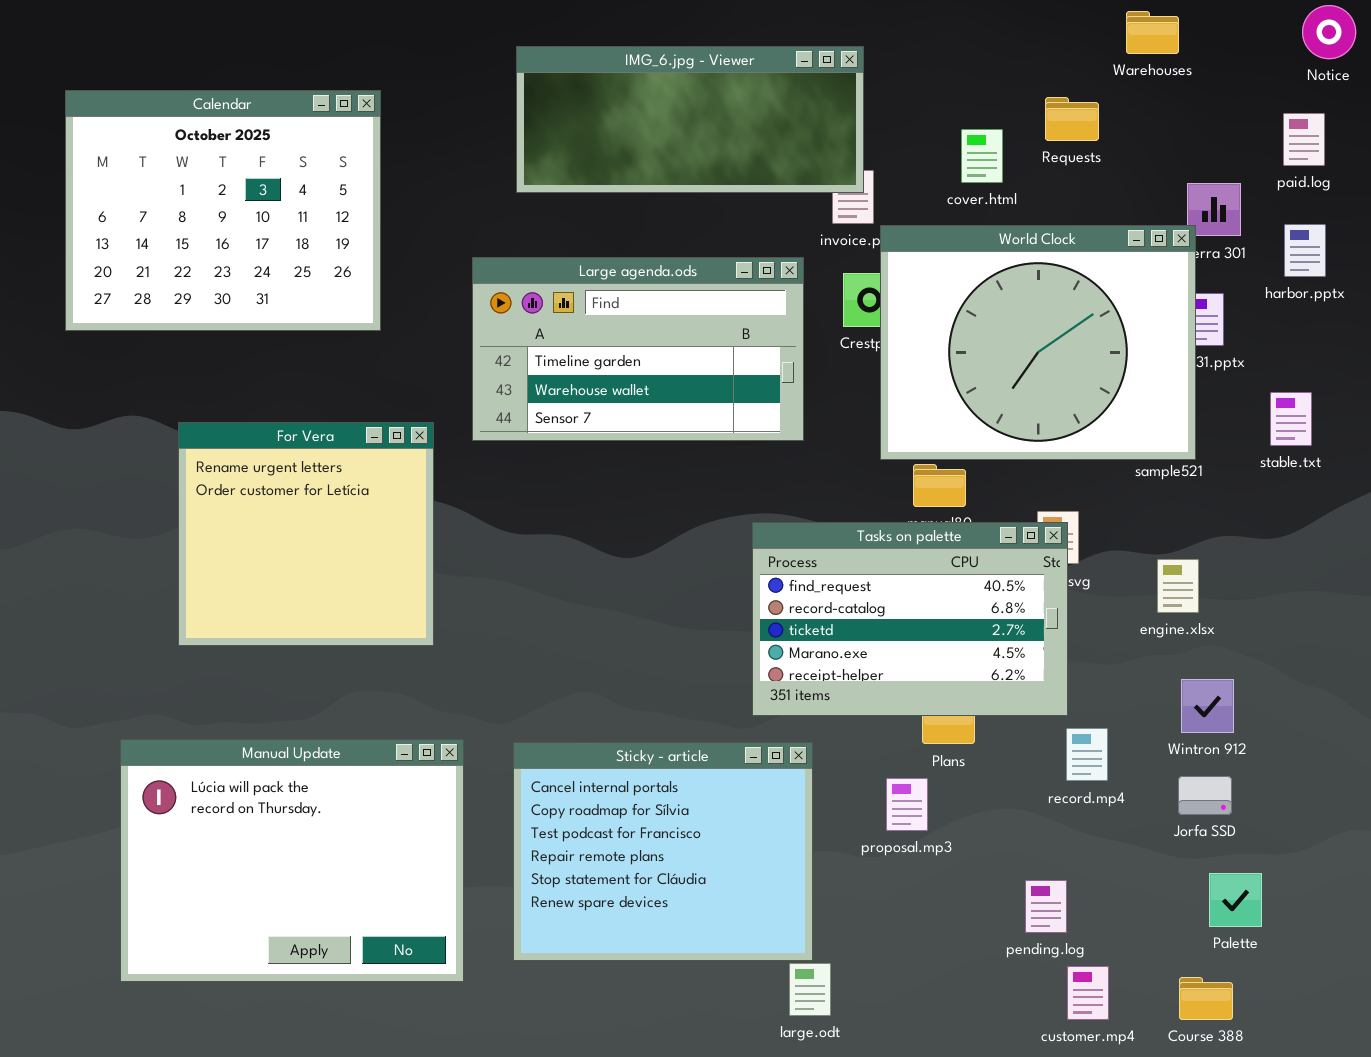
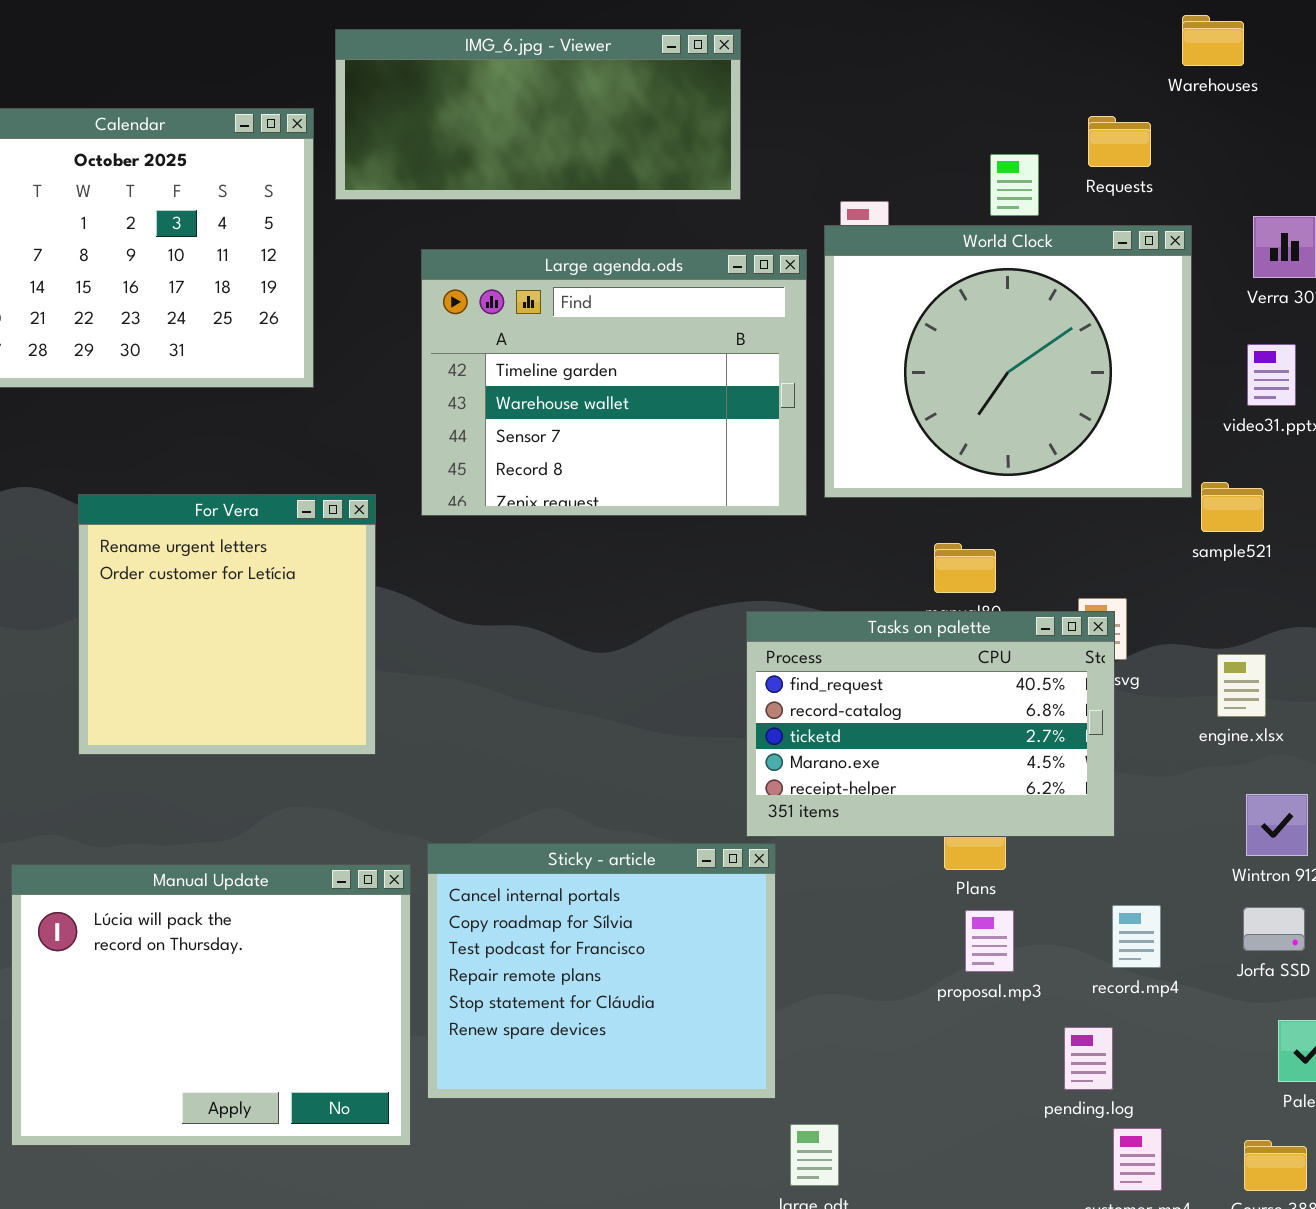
IMG_6.jpg - Viewer: [516,46,864,193] -> [335,29,741,200], moved
World Clock: [880,225,1196,460] -> [824,225,1192,498], moved
Large agenda.ods: [472,257,804,441] -> [421,249,807,516], resized
record.mp4: [1066,728,1108,781] -> [1112,905,1161,968], moved
Sticky - article: [513,742,813,961] -> [427,843,776,1099], moved
proposal.mp3: [886,778,928,831] -> [965,910,1014,972], moved

